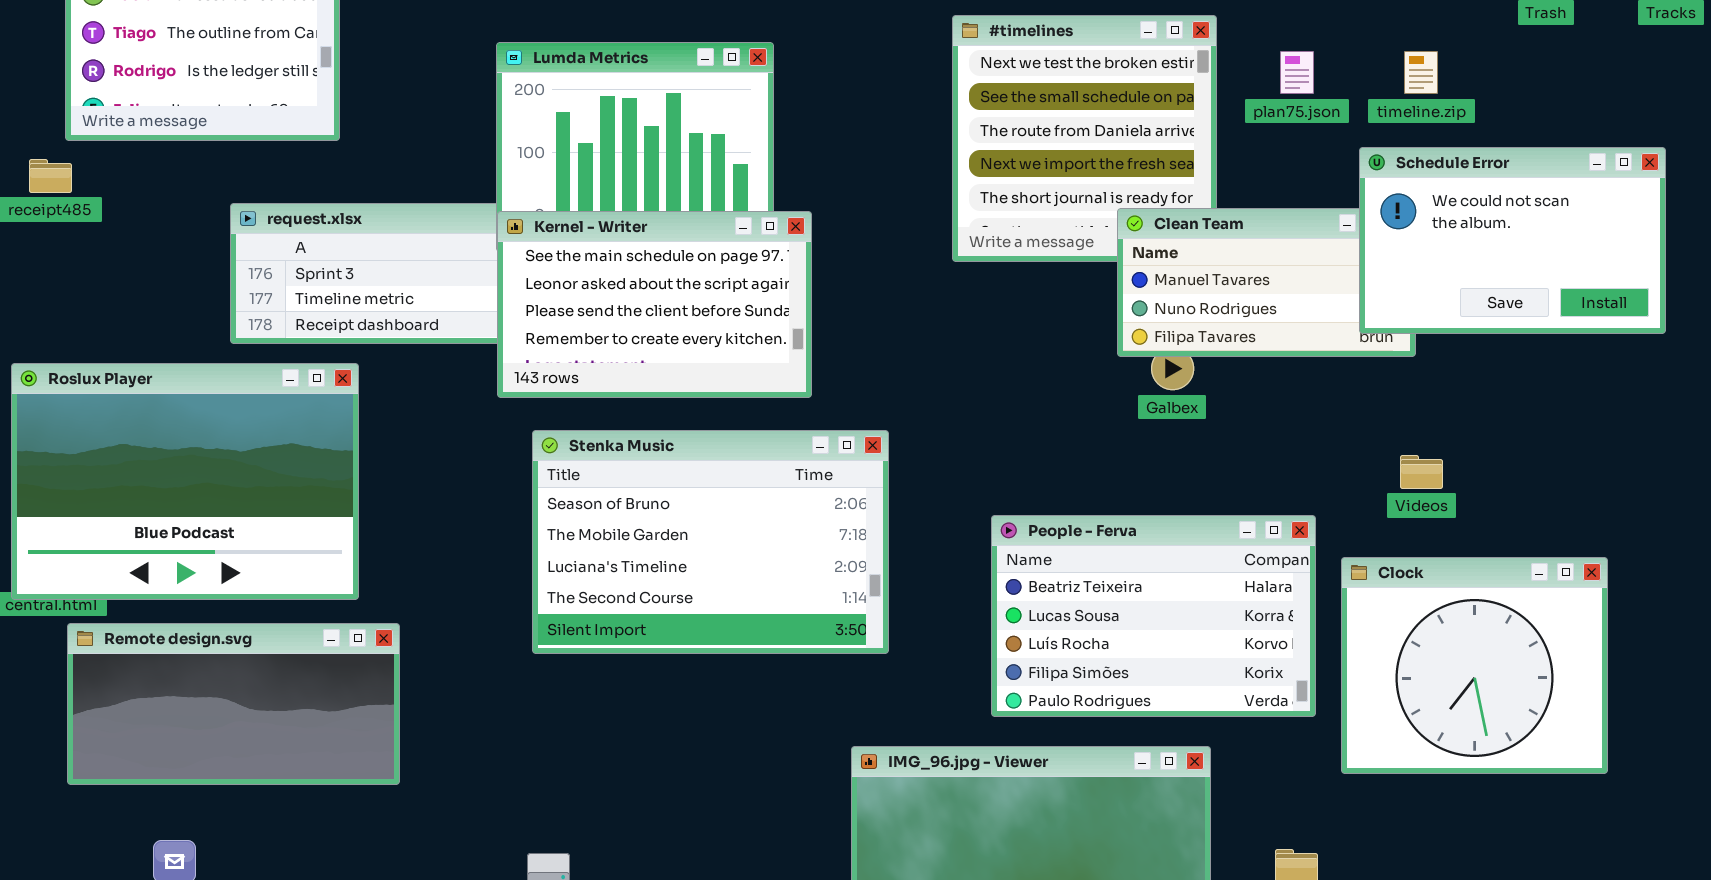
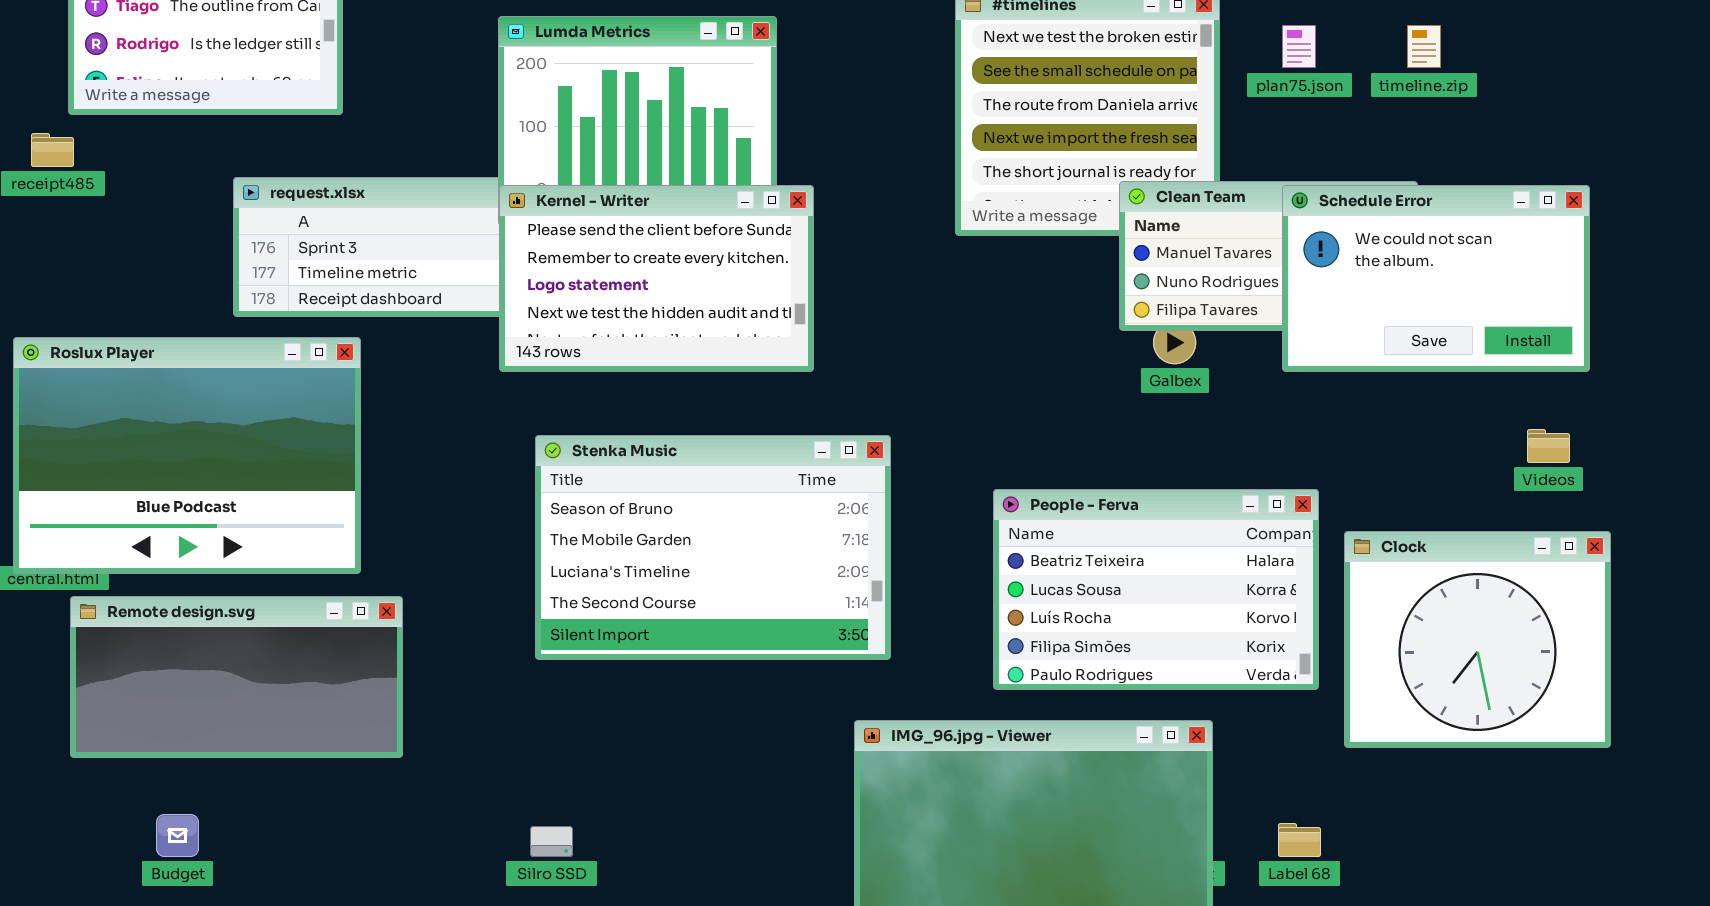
Schedule Error: [1359,147,1666,334] -> [1282,185,1590,372], moved
Kernel - Writer: [497,211,812,398] -> [499,185,814,372], scrolled down 2 rows
Stenka Music: [532,430,889,654] -> [535,435,891,660], moved
Videos: [1400,455,1443,489] -> [1527,429,1570,463], moved

